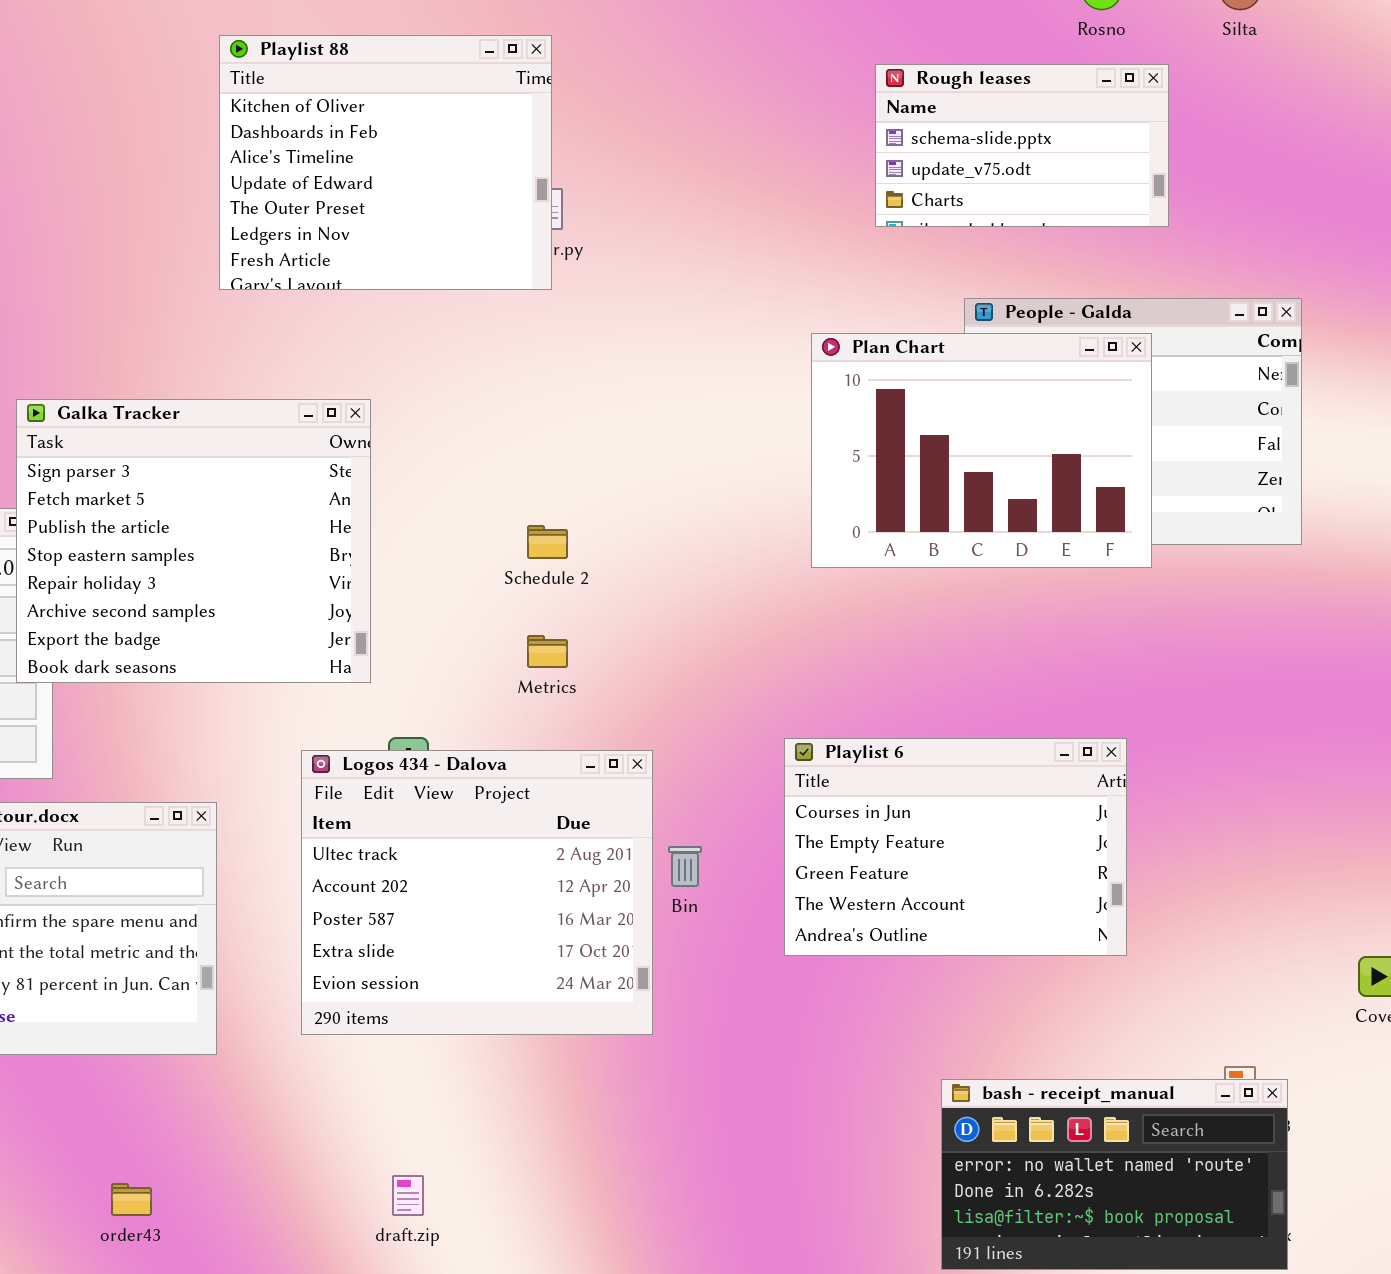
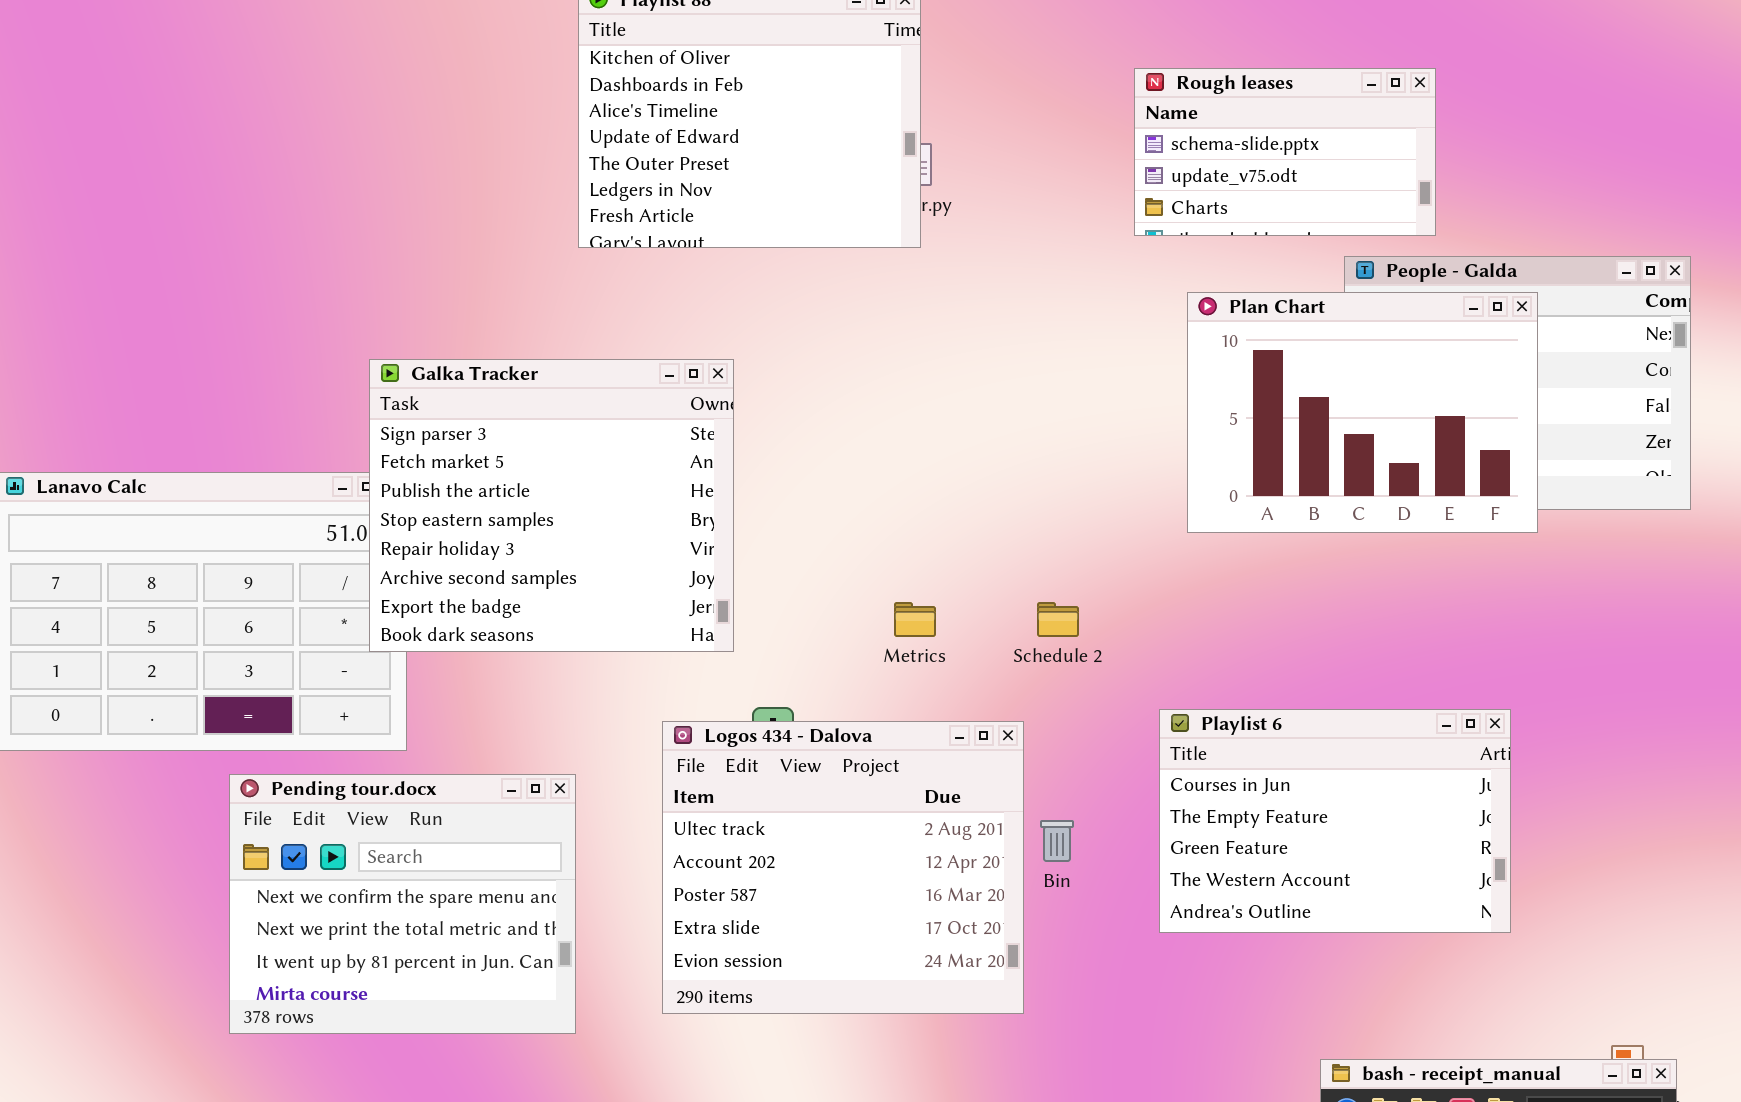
Rough leases: [875,64,1169,227] -> [1134,68,1436,236], moved
Schedule 2: [527,525,568,559] -> [1037,602,1079,637], moved

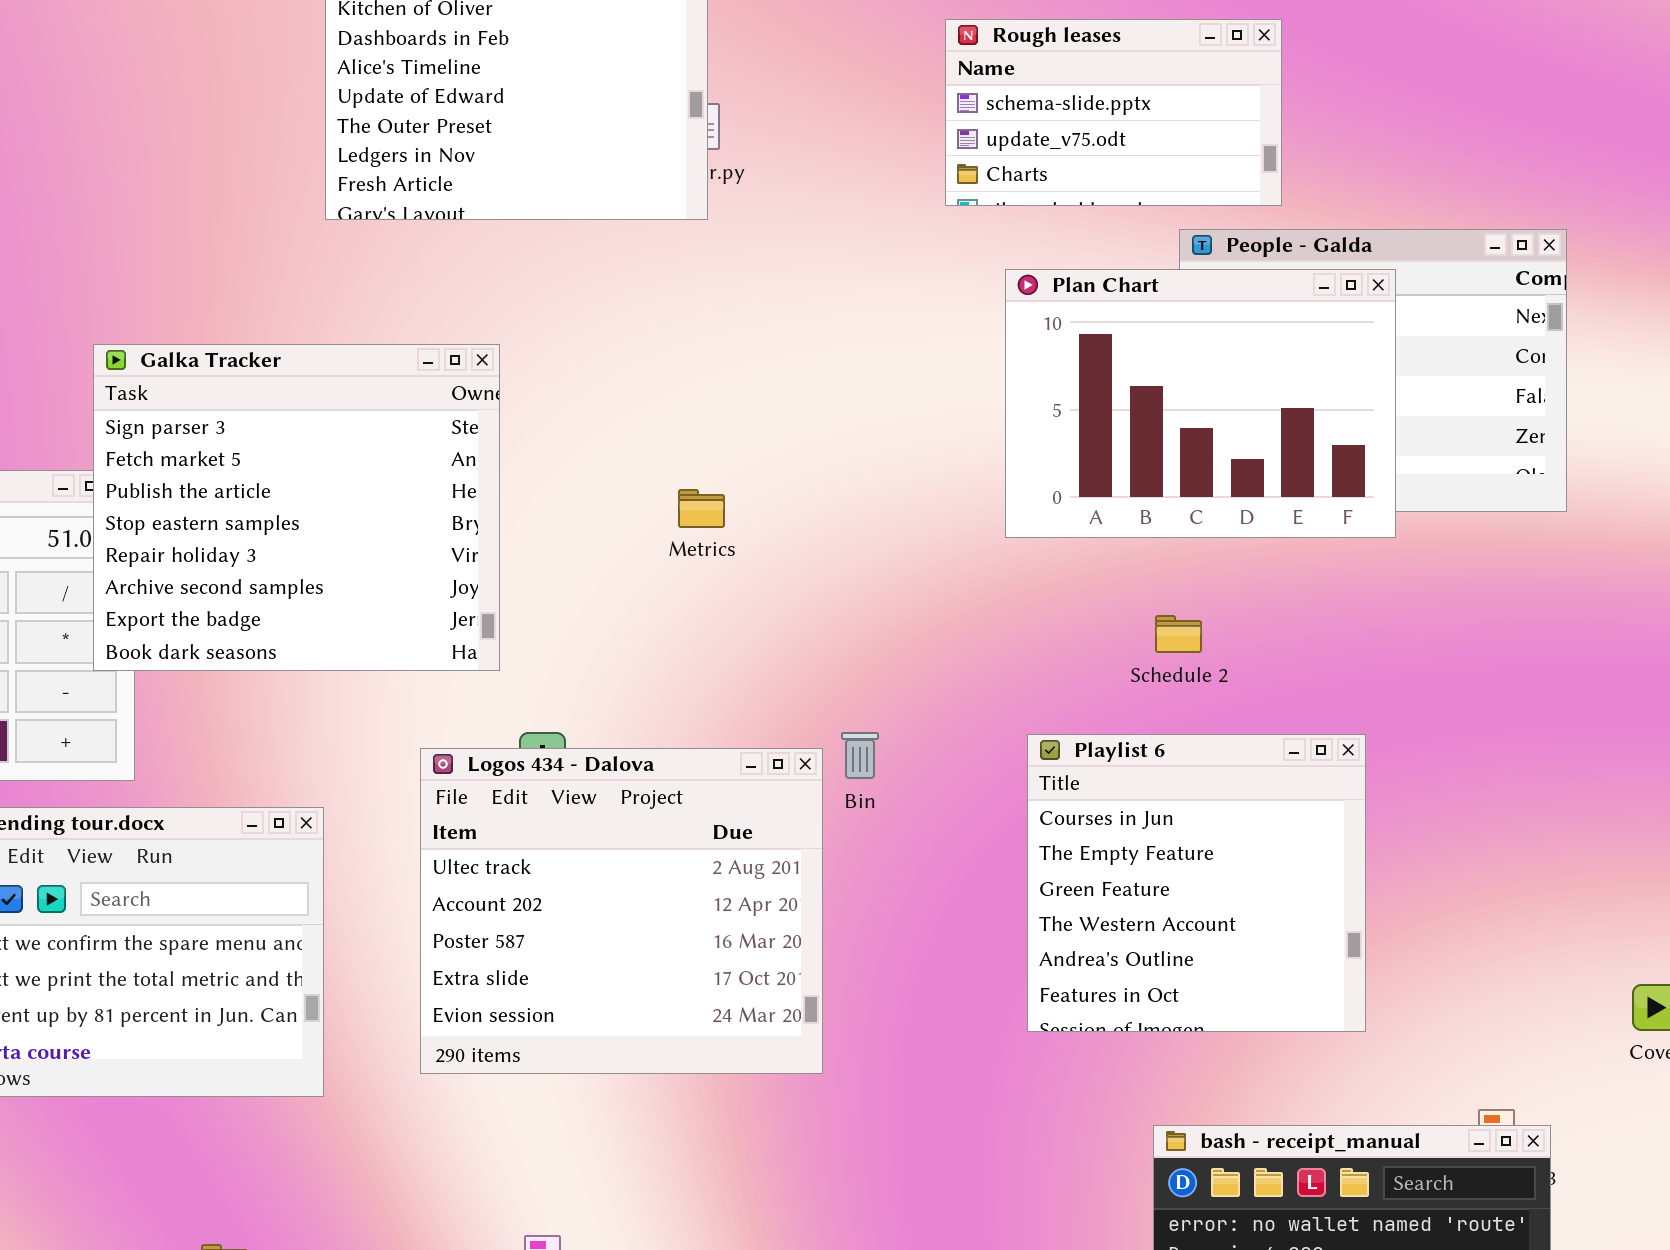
Metrics: [894,602,936,637] -> [678,489,725,528], moved
Schedule 2: [1037,602,1079,637] -> [1155,615,1202,653], moved
Playlist 6: [1159,709,1511,933] -> [1027,734,1366,1032], resized
Bin: [1040,820,1074,862] -> [841,732,879,779], moved

